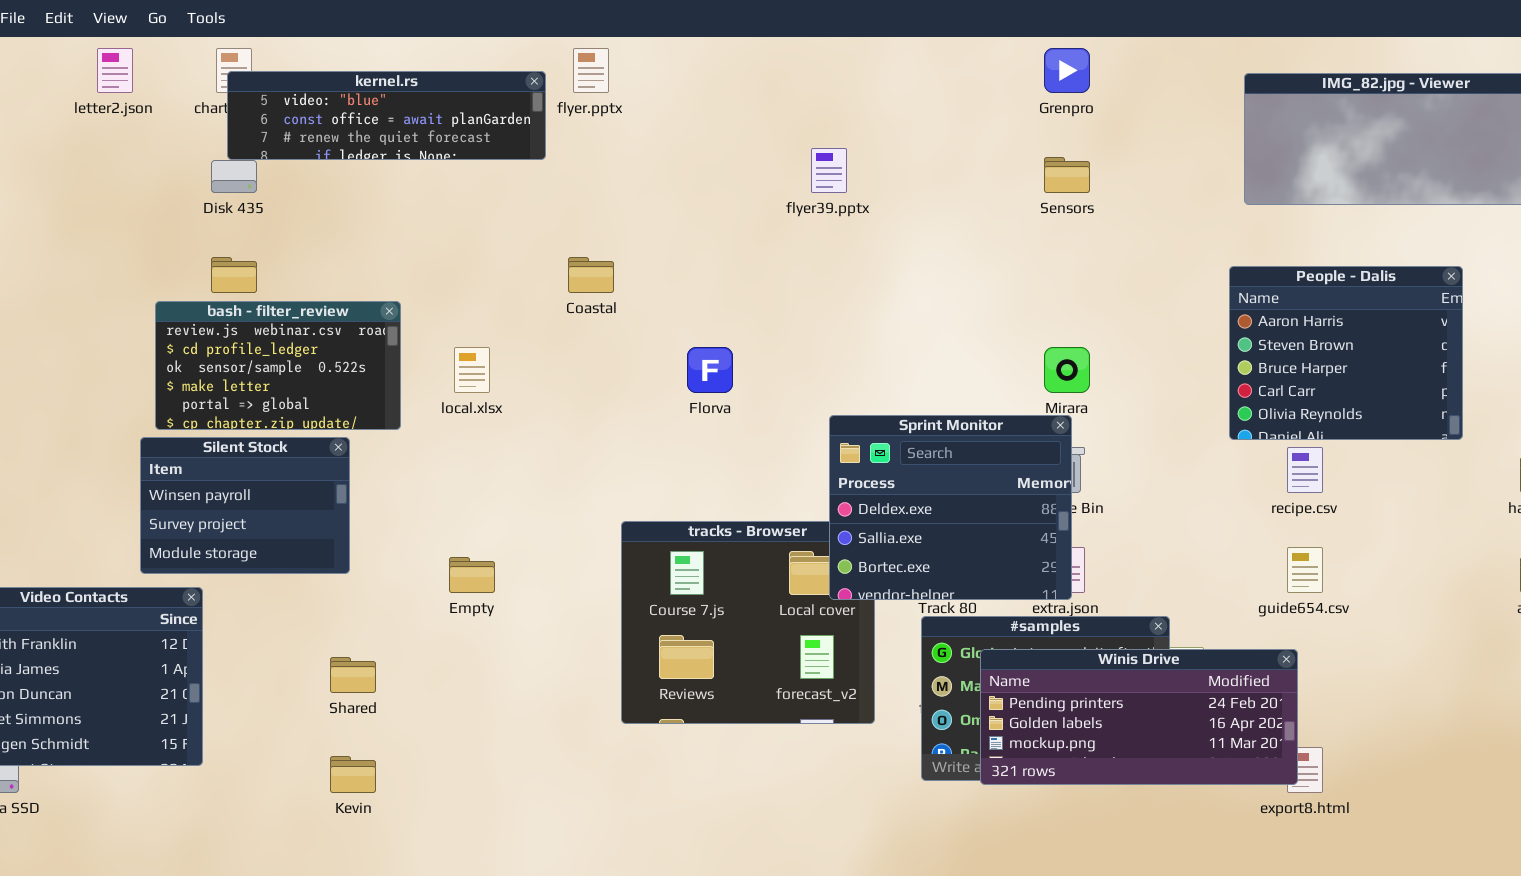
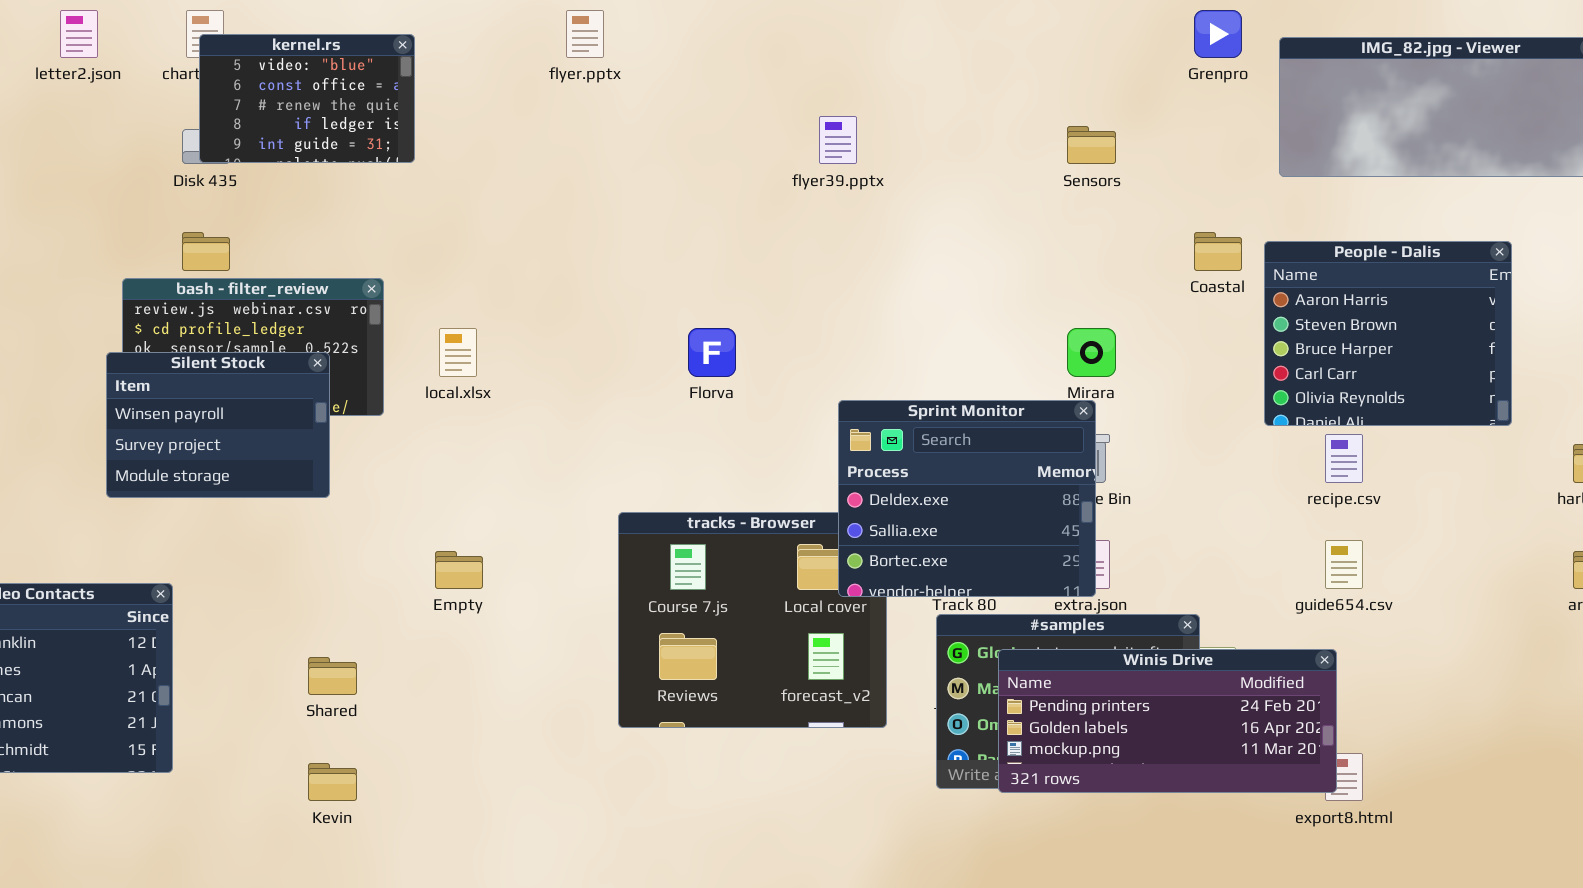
Grenpro: [1044,48,1090,93] -> [1194,10,1242,58], moved
kernel.rs: [227,71,546,160] -> [199,34,415,163], resized
Coastal: [568,257,614,293] -> [1194,232,1242,271], moved
Silent Stock: [140,437,350,574] -> [106,352,330,498], moved

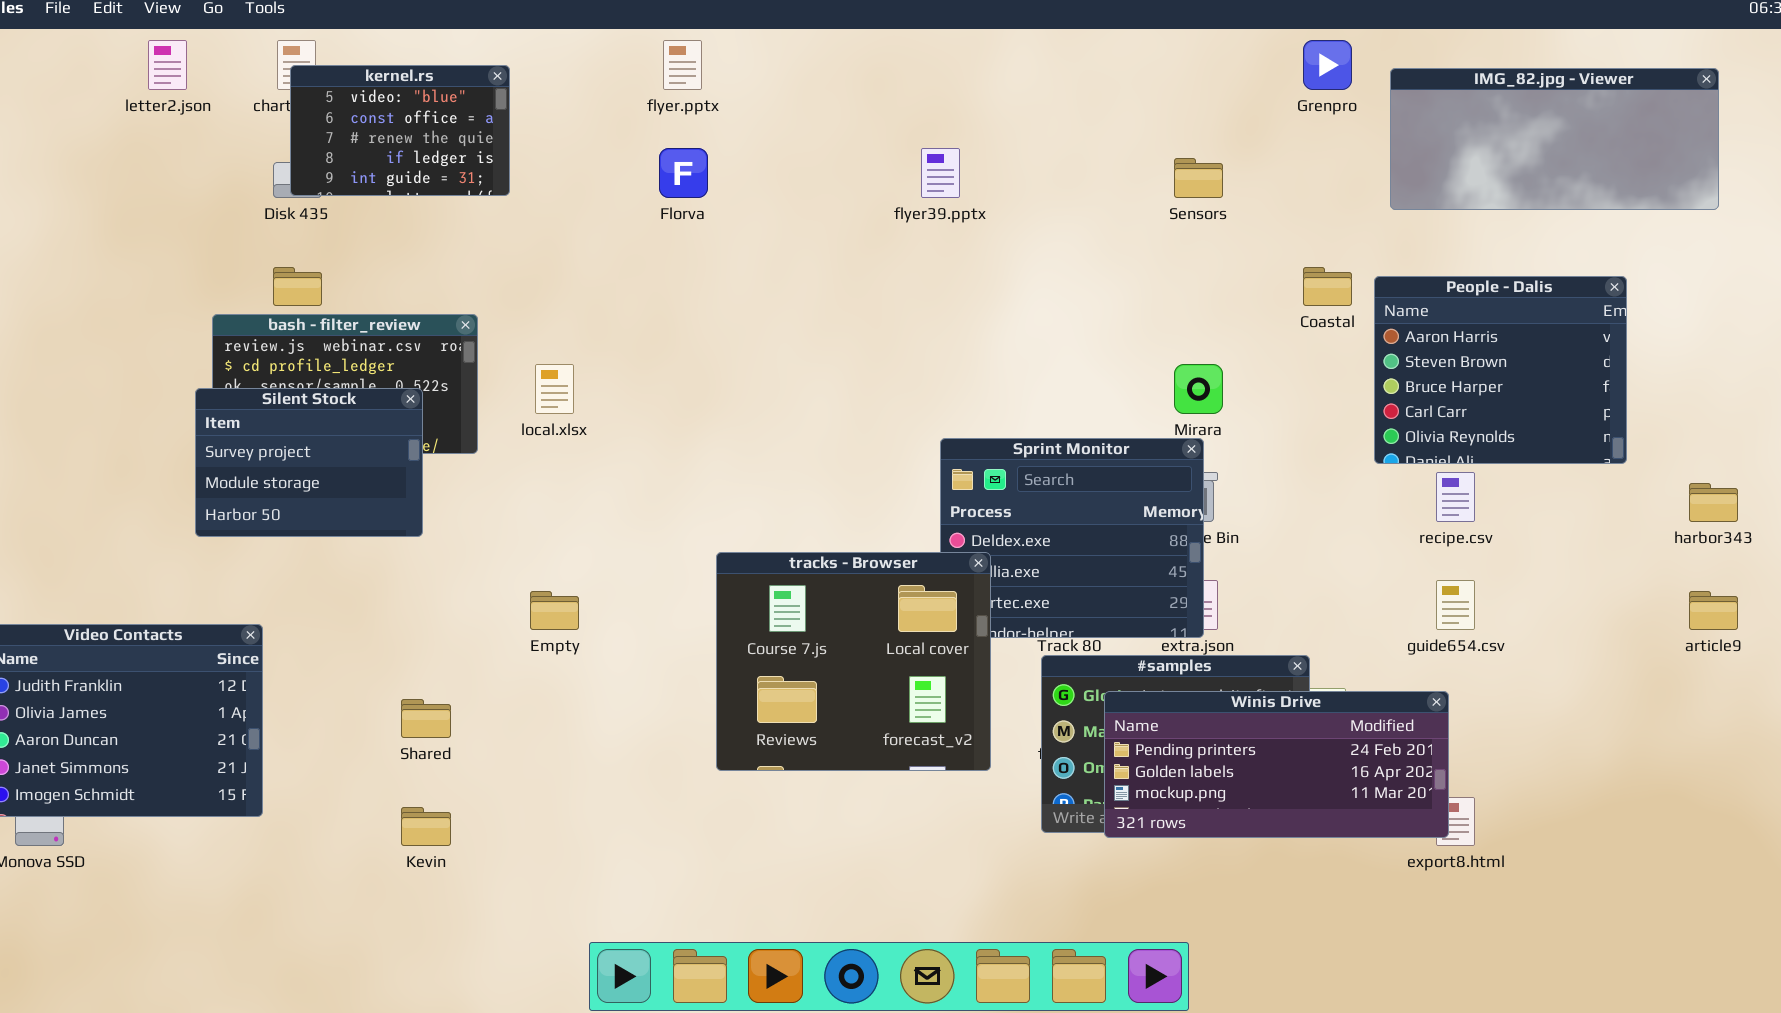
Florva: [688,328,736,377] -> [659,148,708,198], moved
Silent Stock: [106,352,330,498] -> [195,388,423,537], scrolled down 1 row
tracks - Browser: [618,512,887,728] -> [716,552,991,771], raised

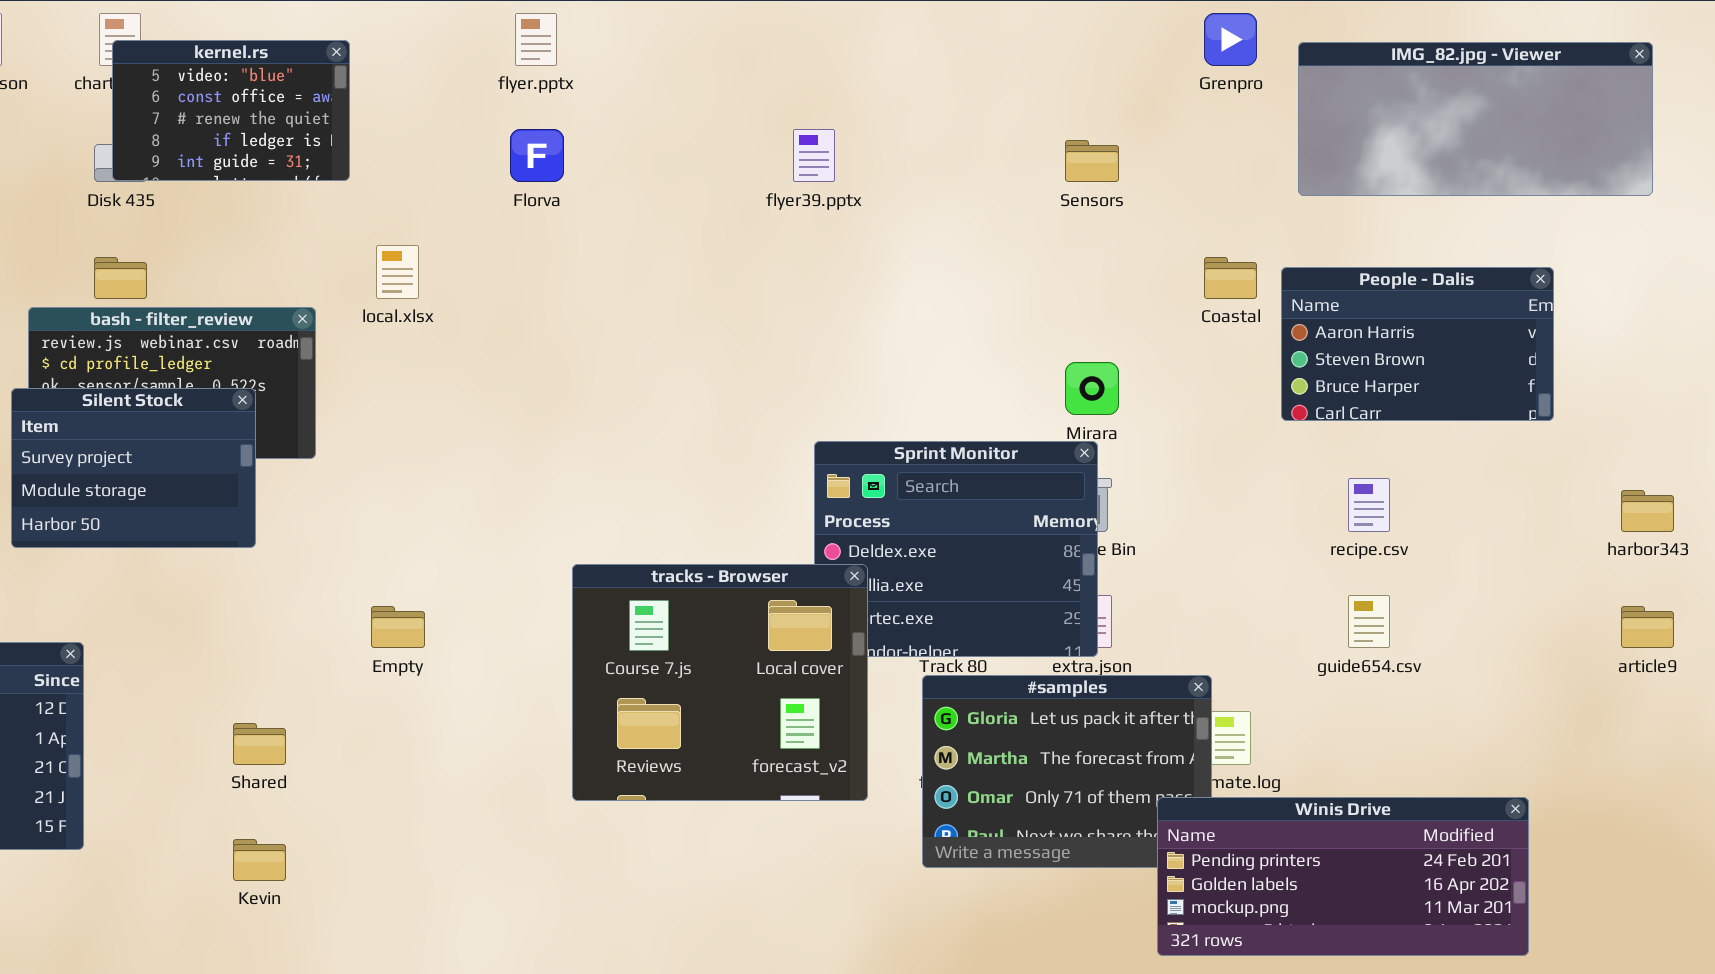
People - Dalis: [1374,276,1627,464] -> [1281,267,1554,421], resized
local.xlsx: [535,364,574,414] -> [376,245,419,299], moved
Winis Drive: [1104,691,1449,838] -> [1157,797,1529,956], moved

